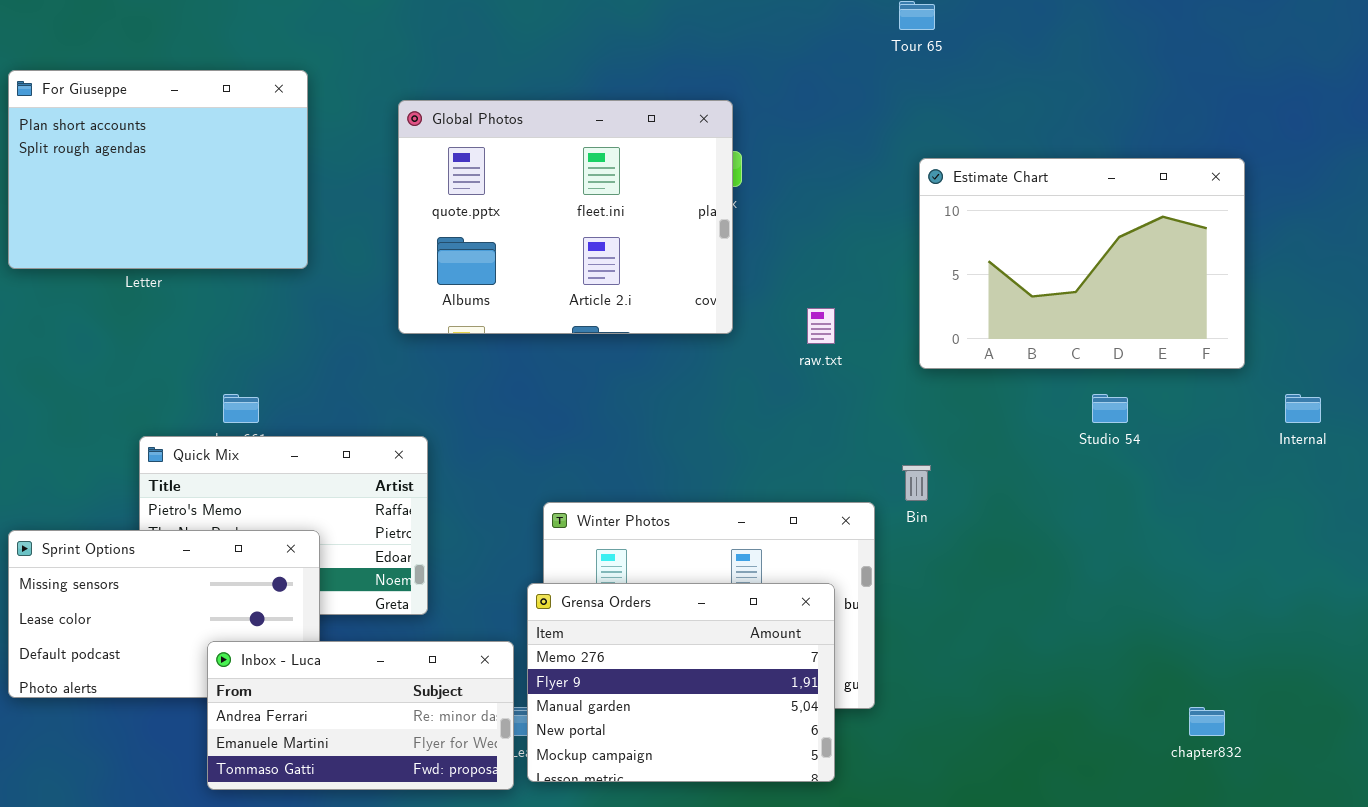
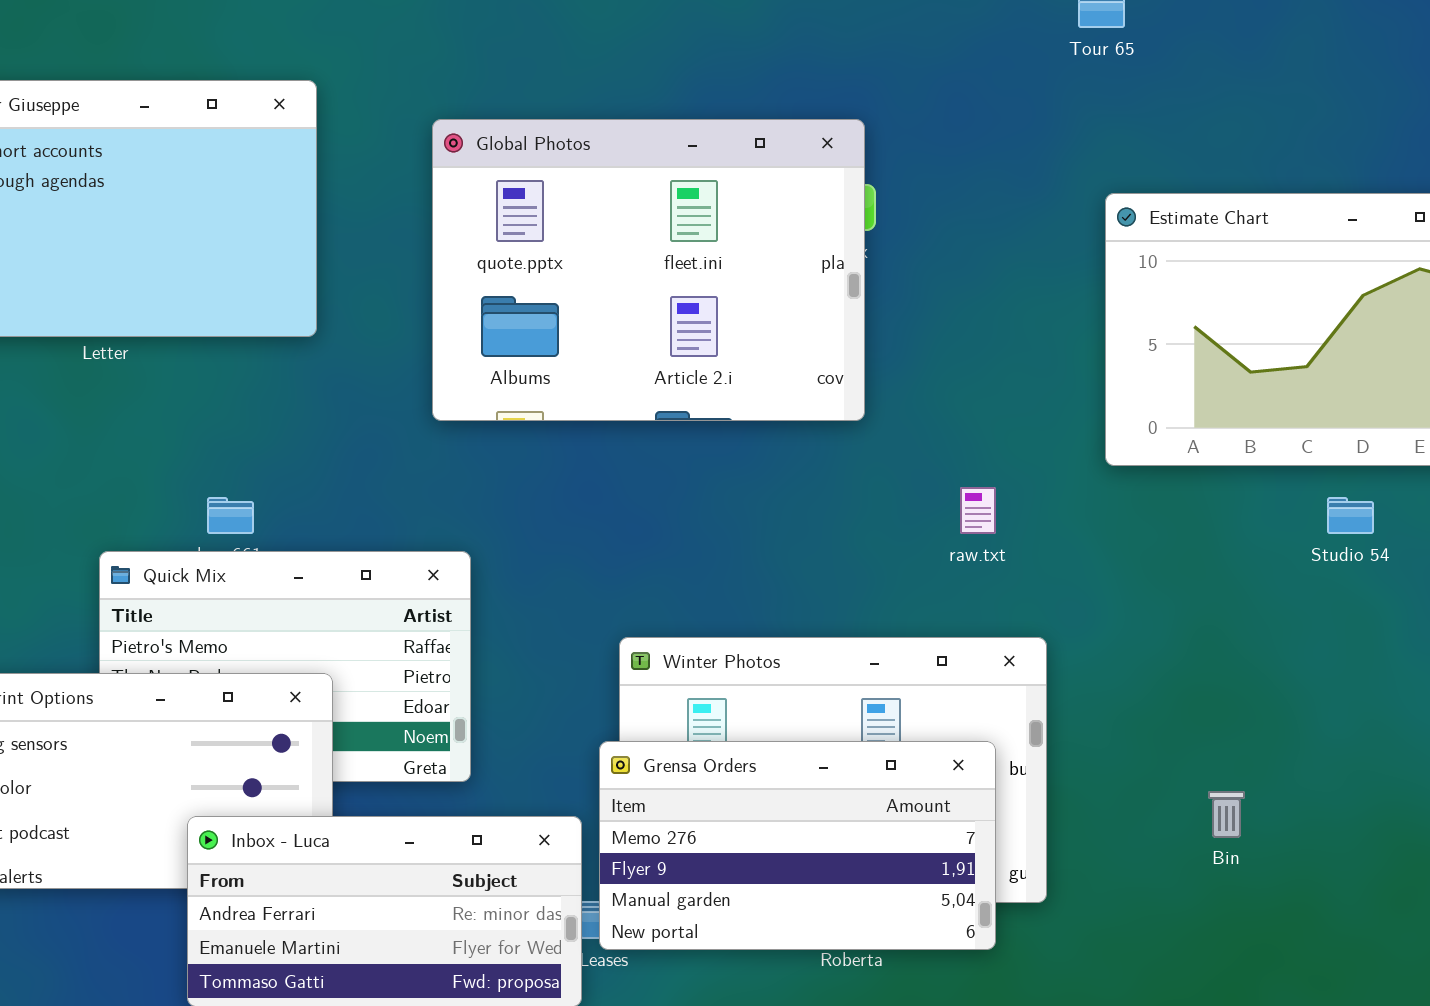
raw.txt: [807,308,835,344] -> [960,487,996,534], moved
Bin: [902,465,931,501] -> [1208,791,1245,838], moved
Grensa Orders: [527,583,835,782] -> [599,741,996,950], resized

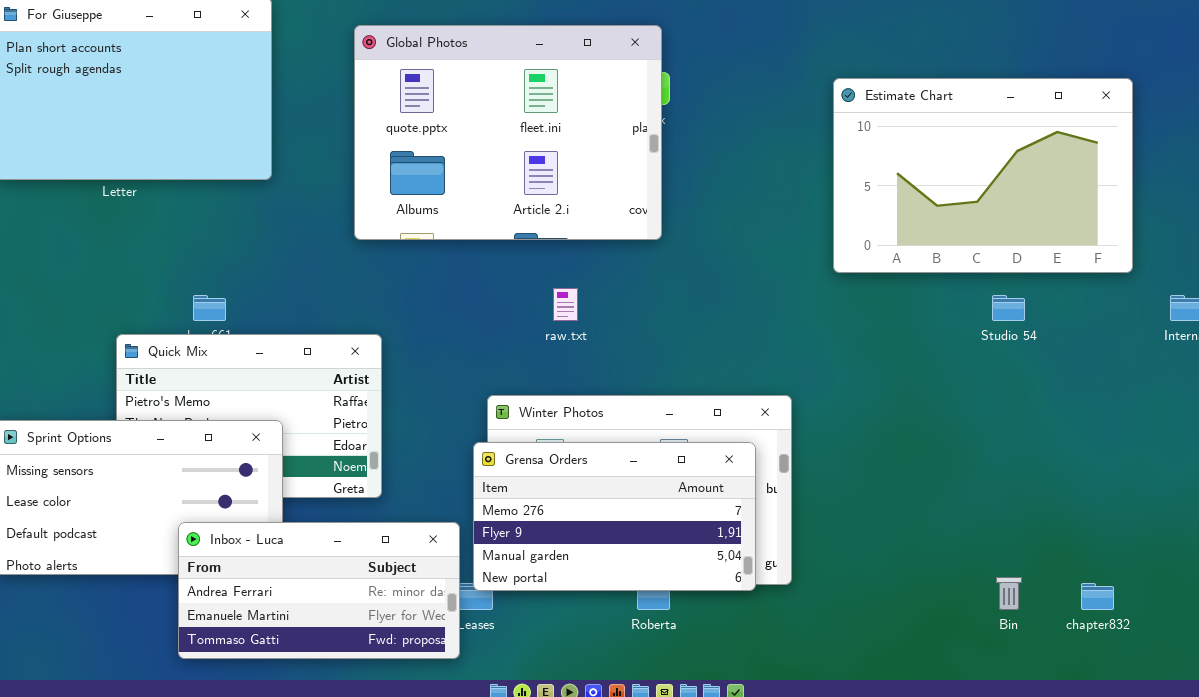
raw.txt: [960,487,996,534] -> [553,288,578,321], moved
Grensa Orders: [599,741,996,950] -> [473,442,756,591], moved
Bin: [1208,791,1245,838] -> [996,577,1022,610], moved

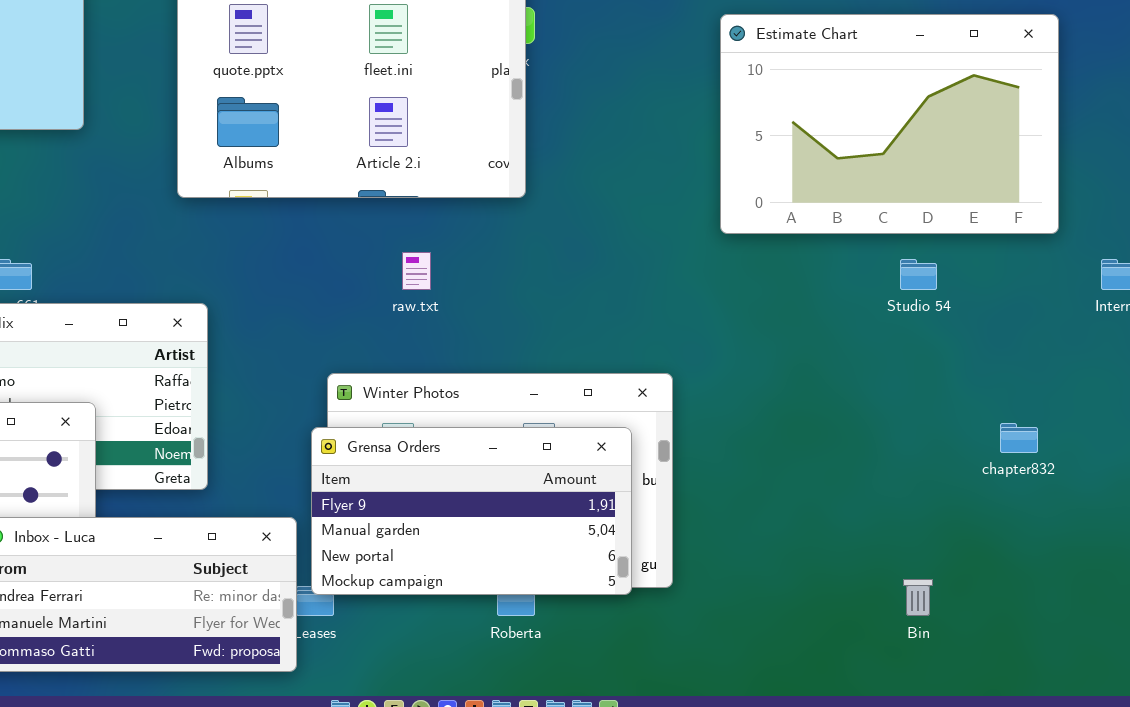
Grensa Orders: [473,442,756,591] -> [311,427,632,595], scrolled down 1 row
chapter832: [1081,583,1114,610] -> [1000,423,1038,453], moved

